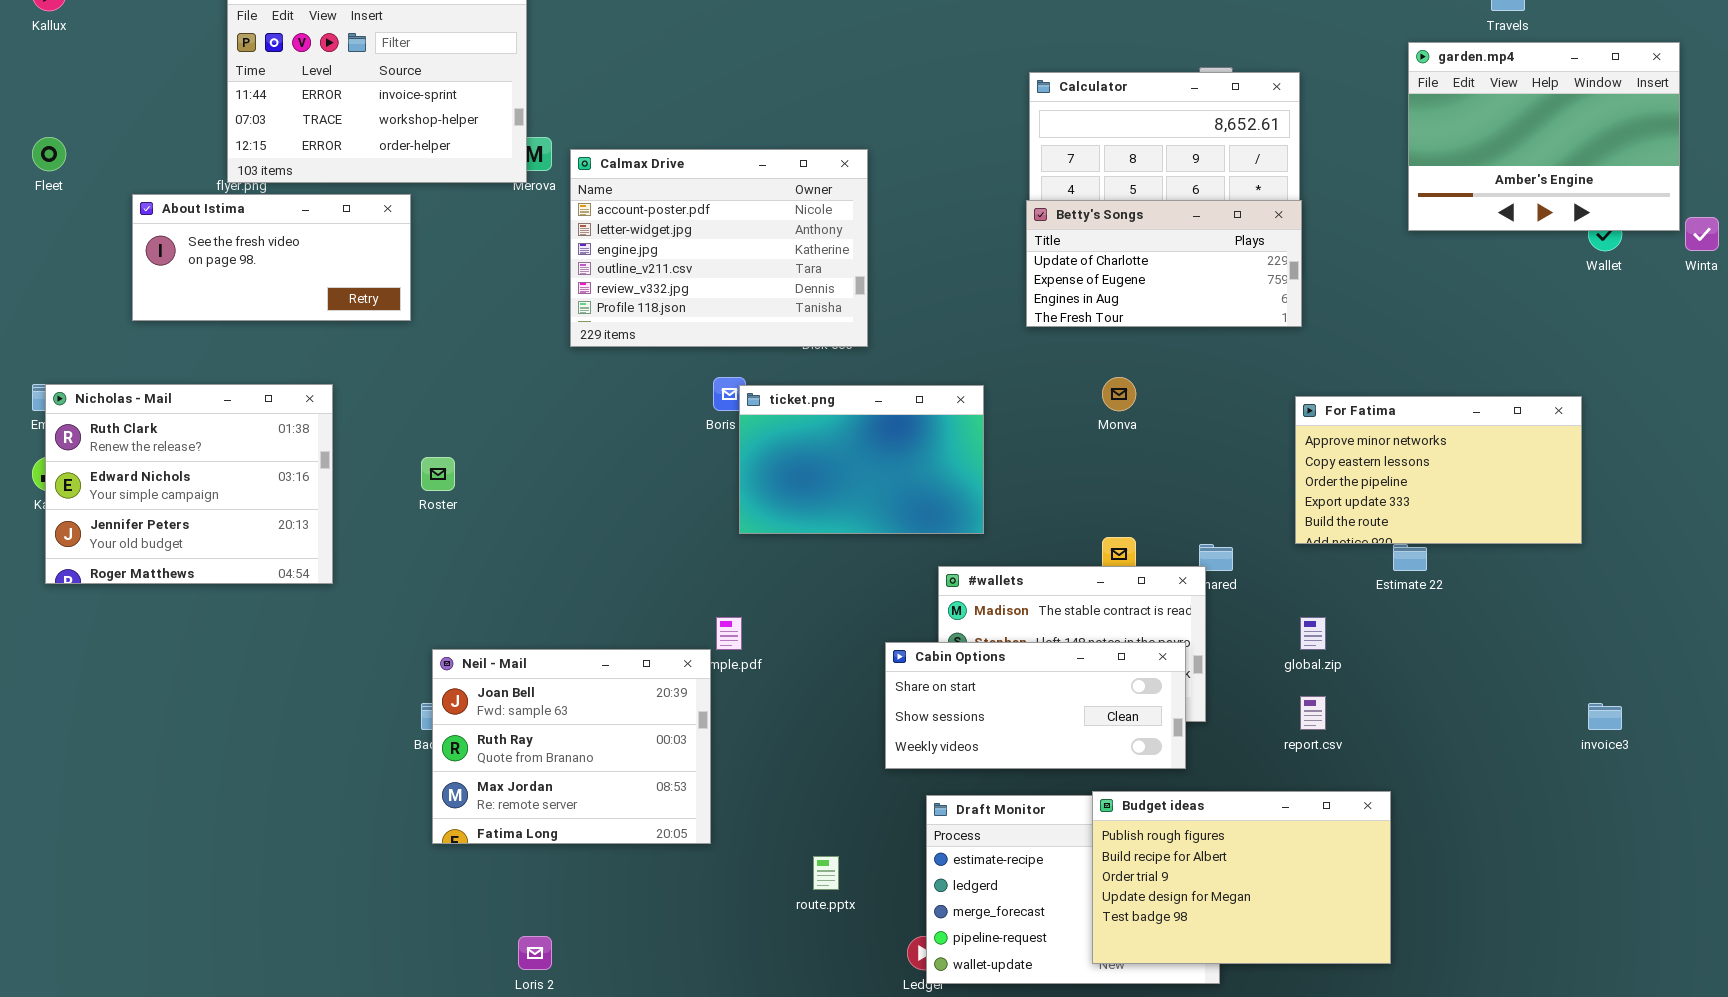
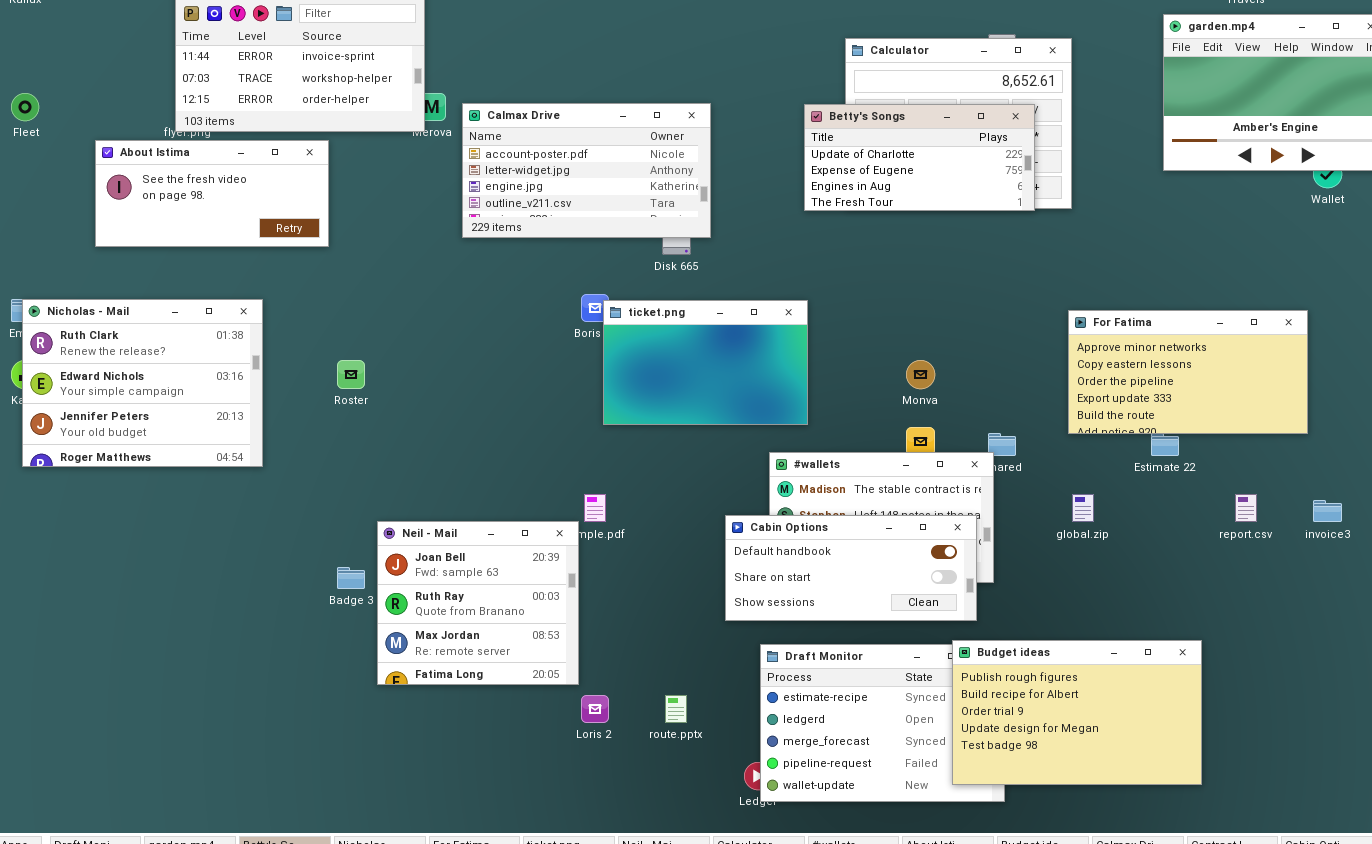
Calmax Drive: [570,149,868,347] -> [462,103,711,238], resized
Betty's Songs: [1026,200,1302,327] -> [804,104,1035,211], moved
Monva: [1102,377,1136,411] -> [906,360,935,389], moved
Cabin Options: [885,642,1186,769] -> [725,515,977,621], scrolled up 1 row
Neil - Mail: [432,649,711,844] -> [377,521,579,685], resized
report.csv: [1300,696,1326,730] -> [1235,494,1257,522], moved
invoice3: [1588,703,1622,730] -> [1313,500,1342,522], moved
Budget ideas: [1092,791,1391,964] -> [952,640,1202,785], moved
Loris 2: [518,936,552,970] -> [581,695,609,723], moved

